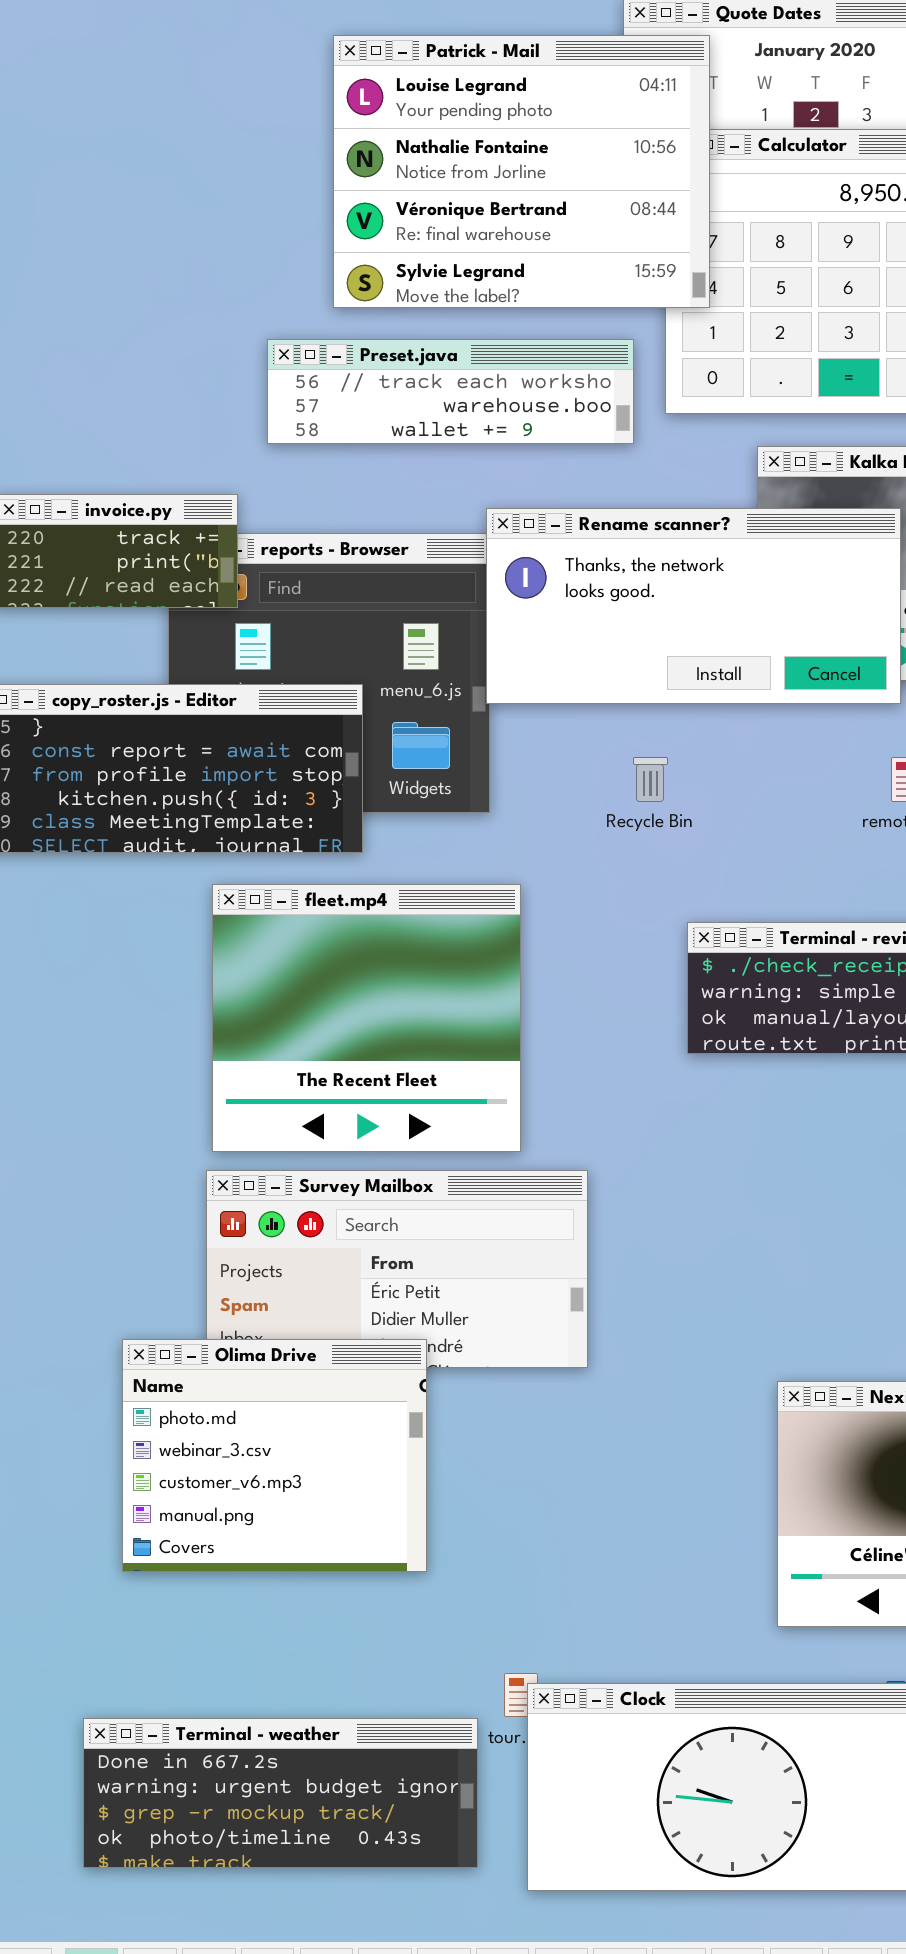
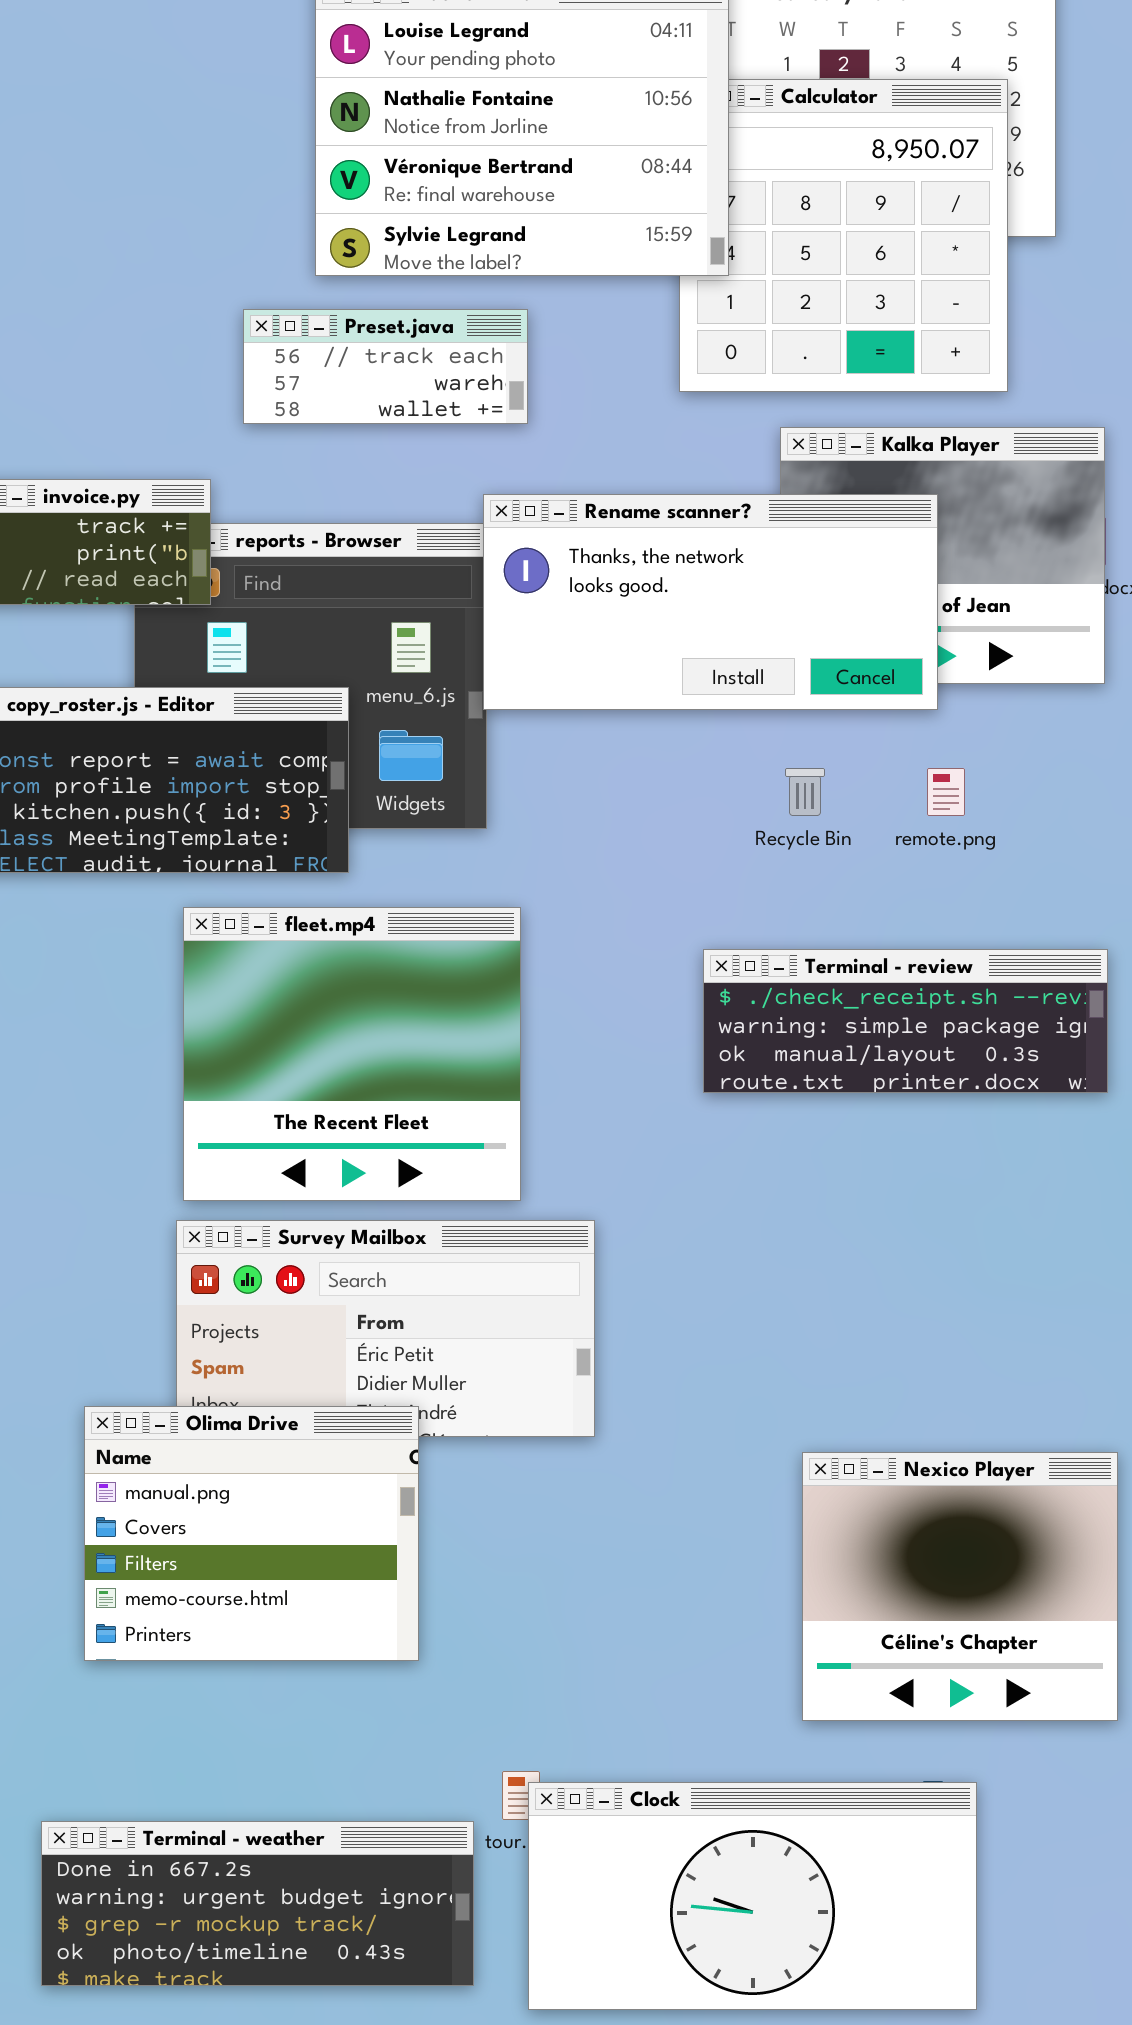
Preset.java: [267,339,634,444] -> [243,309,528,424], resized
Recycle Bin: [633,757,668,802] -> [785,768,825,816], moved
Olima Drive: [122,1339,427,1572] -> [84,1406,419,1661], scrolled down 3 rows

